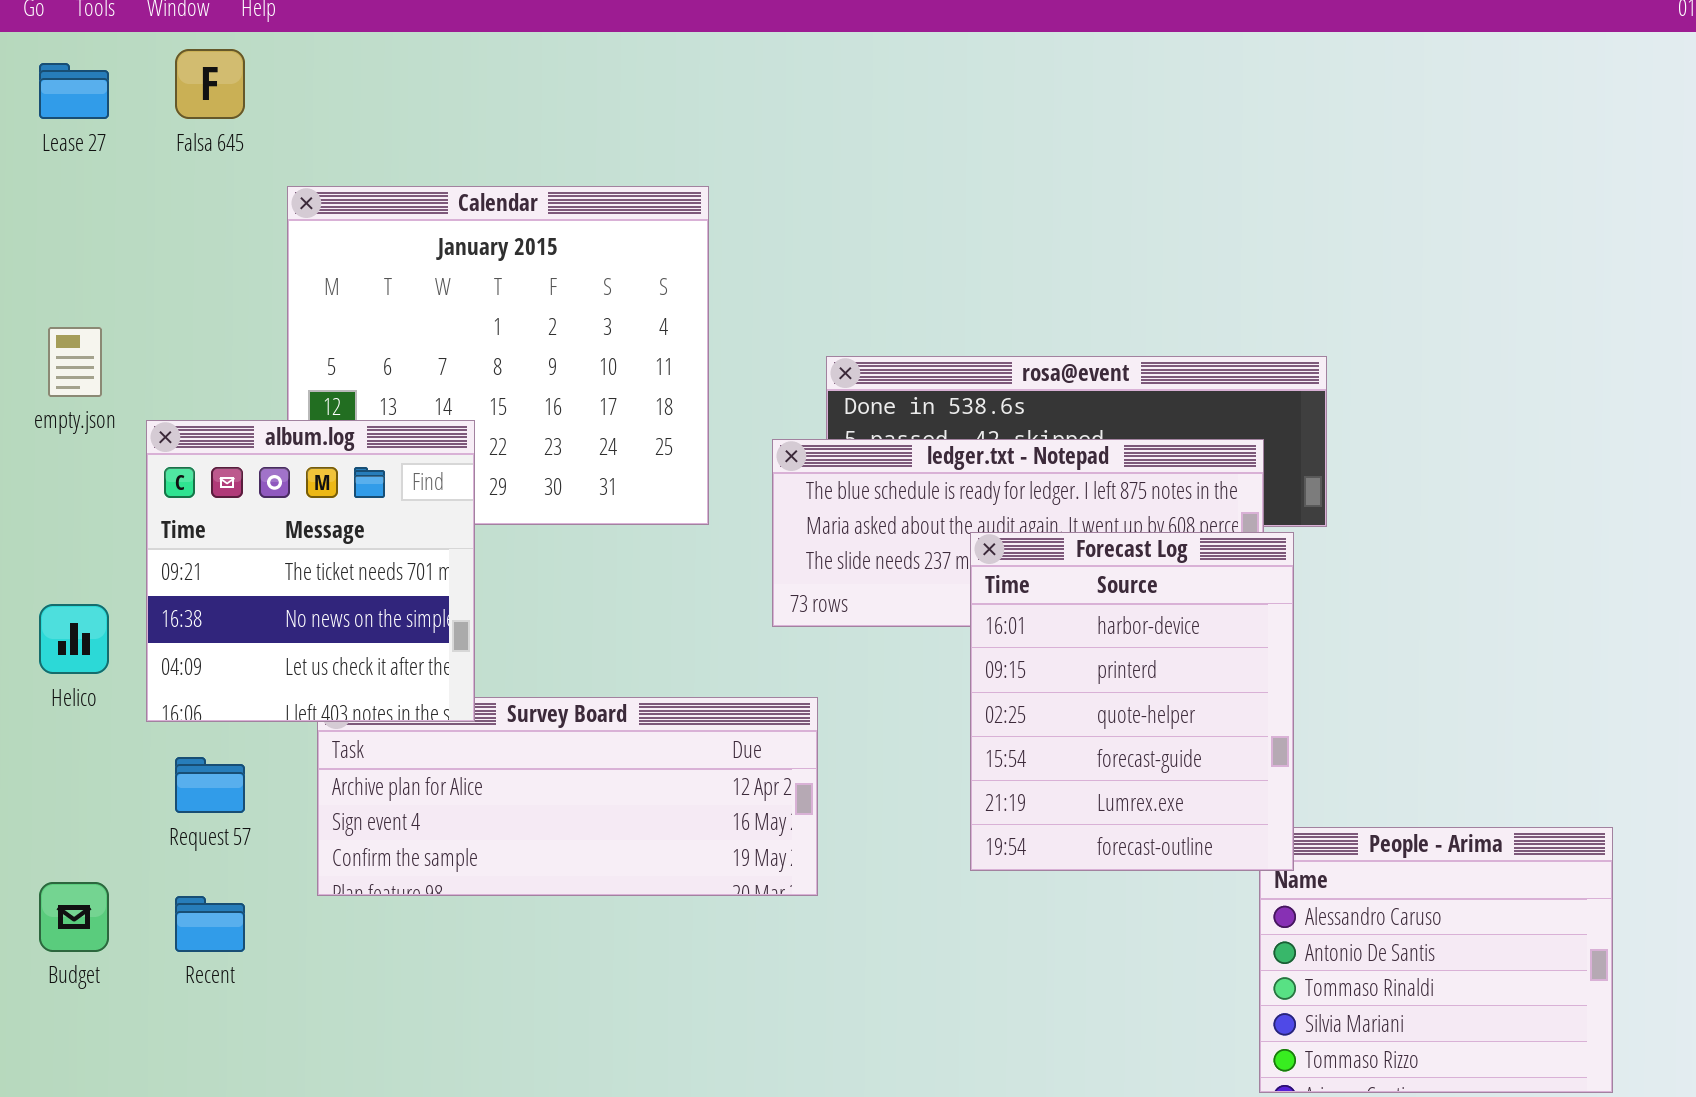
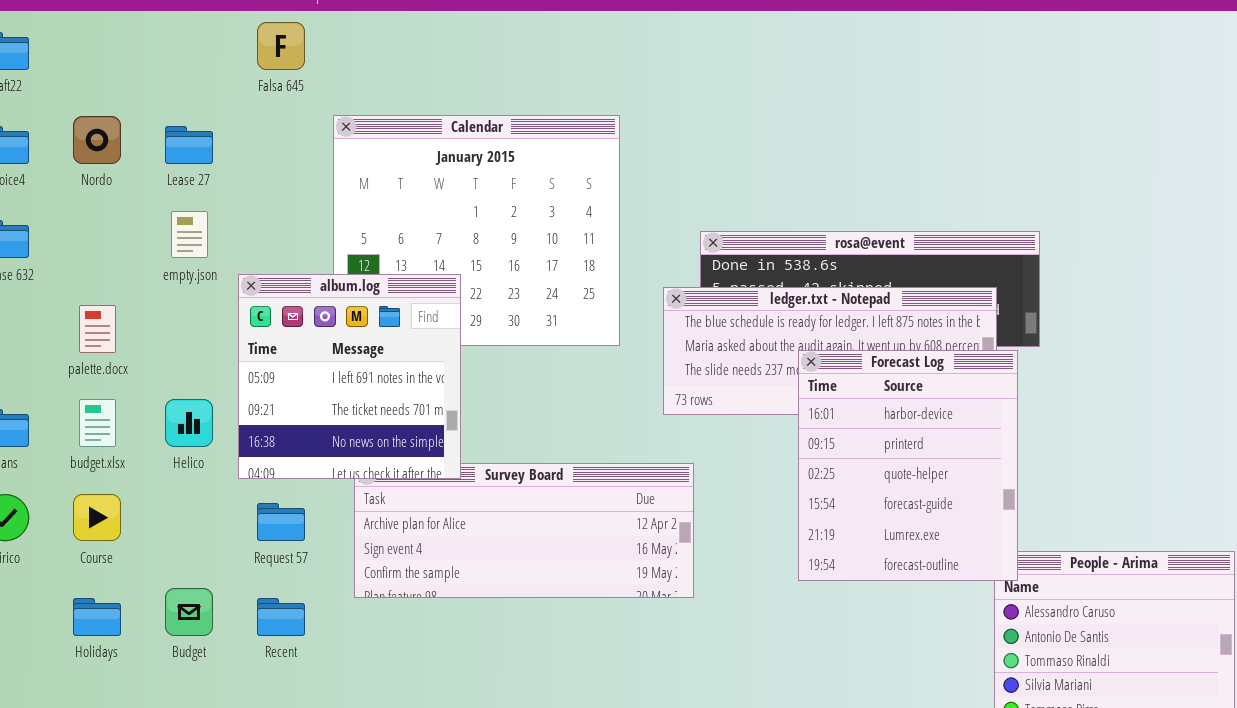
Lease 27: [39,63,109,119] -> [165,126,213,164], moved
album.log: [146,420,475,722] -> [238,274,461,479], scrolled up 1 row

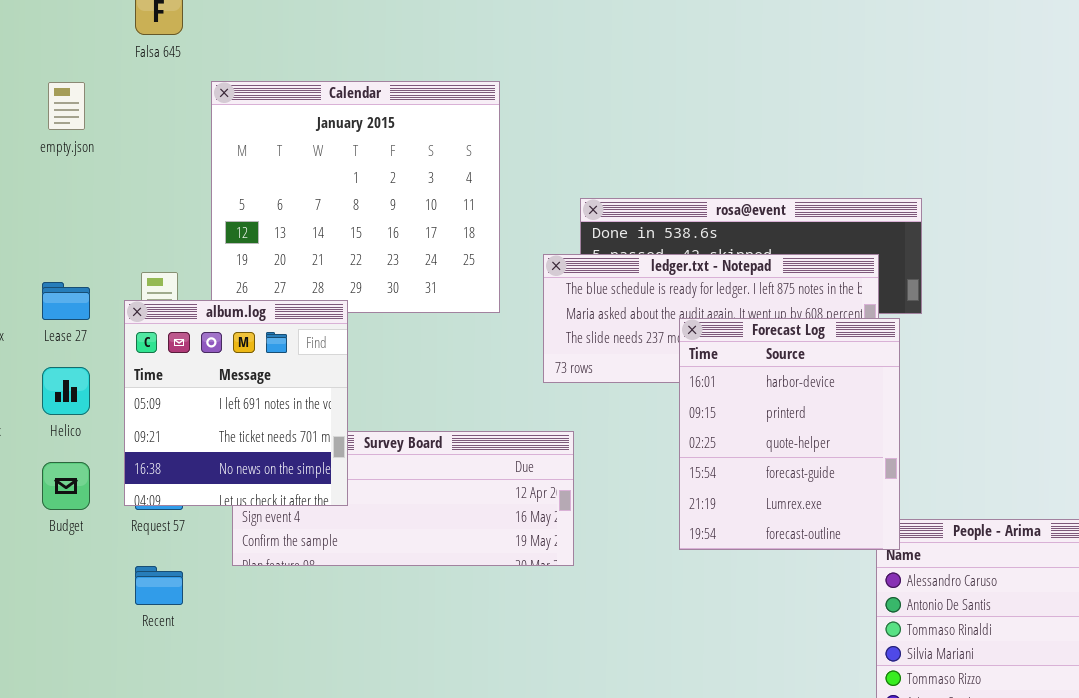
Lease 27: [165,126,213,164] -> [42,282,90,320], moved
empty.json: [171,211,208,258] -> [48,82,85,130], moved
album.log: [238,274,461,479] -> [124,300,348,506], moved
Budget: [165,588,213,636] -> [42,462,90,510], moved

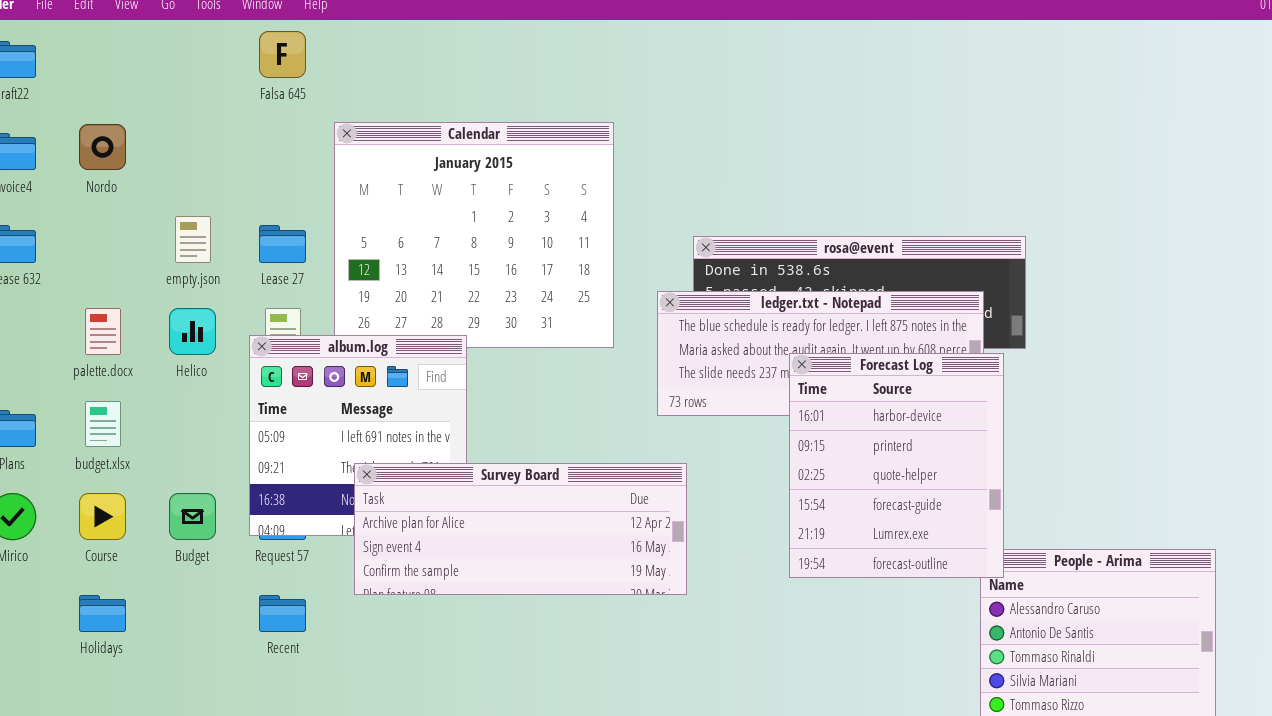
empty.json: [48,82,85,130] -> [175,216,211,263], moved
Lease 27: [42,282,90,320] -> [259,225,306,263], moved
Helico: [42,367,90,415] -> [169,308,216,355], moved
Survey Board: [232,431,574,566] -> [354,463,687,595], raised

